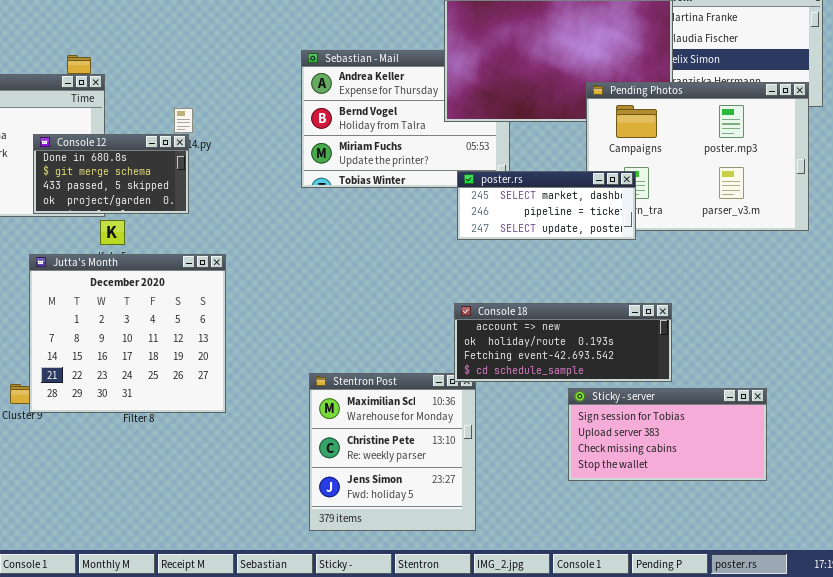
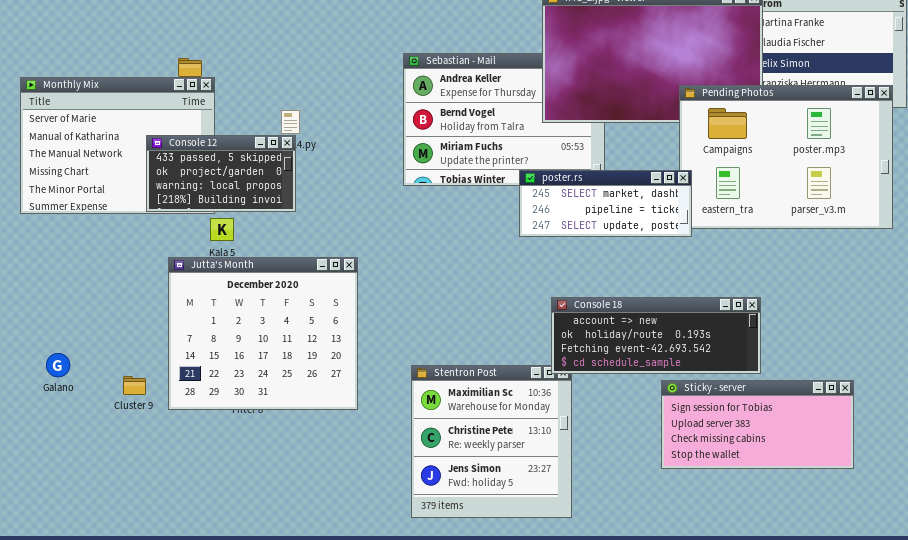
Console 12: [33,134,189,214] -> [146,135,296,212], scrolled down 2 rows
poster.rs: [457,171,636,240] -> [519,170,692,237], moved
Jutta's Month: [29,254,226,413] -> [168,257,358,410], moved

